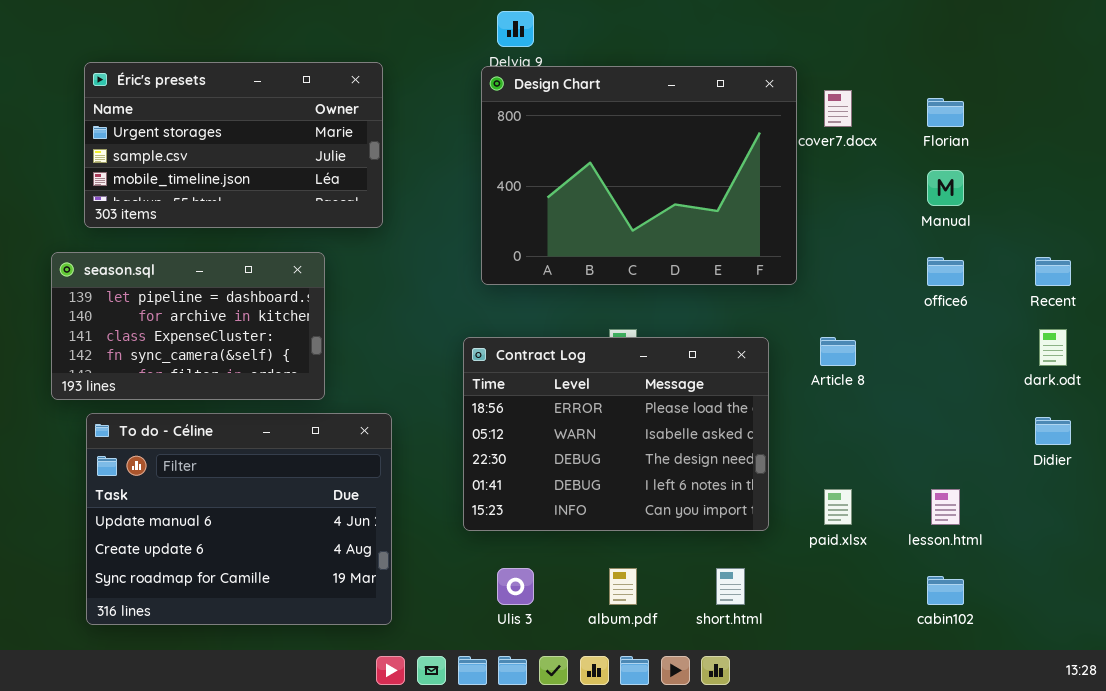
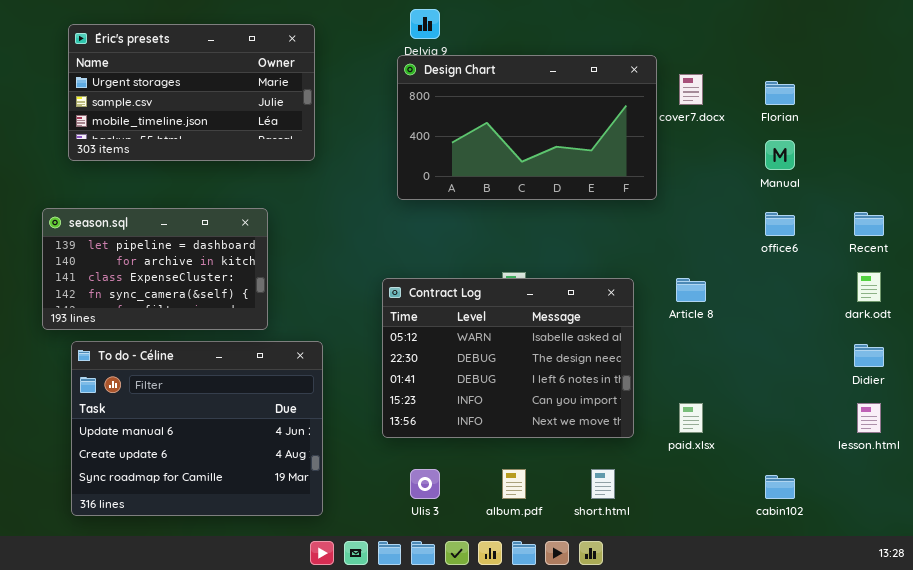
Éric's presets: [84,62,383,228] -> [68,24,315,161], moved
Design Chart: [481,66,797,285] -> [397,55,657,200], resized
Contract Log: [463,337,769,531] -> [382,278,634,438], scrolled down 1 row
lesson.html: [931,489,960,525] -> [857,403,881,433], moved

